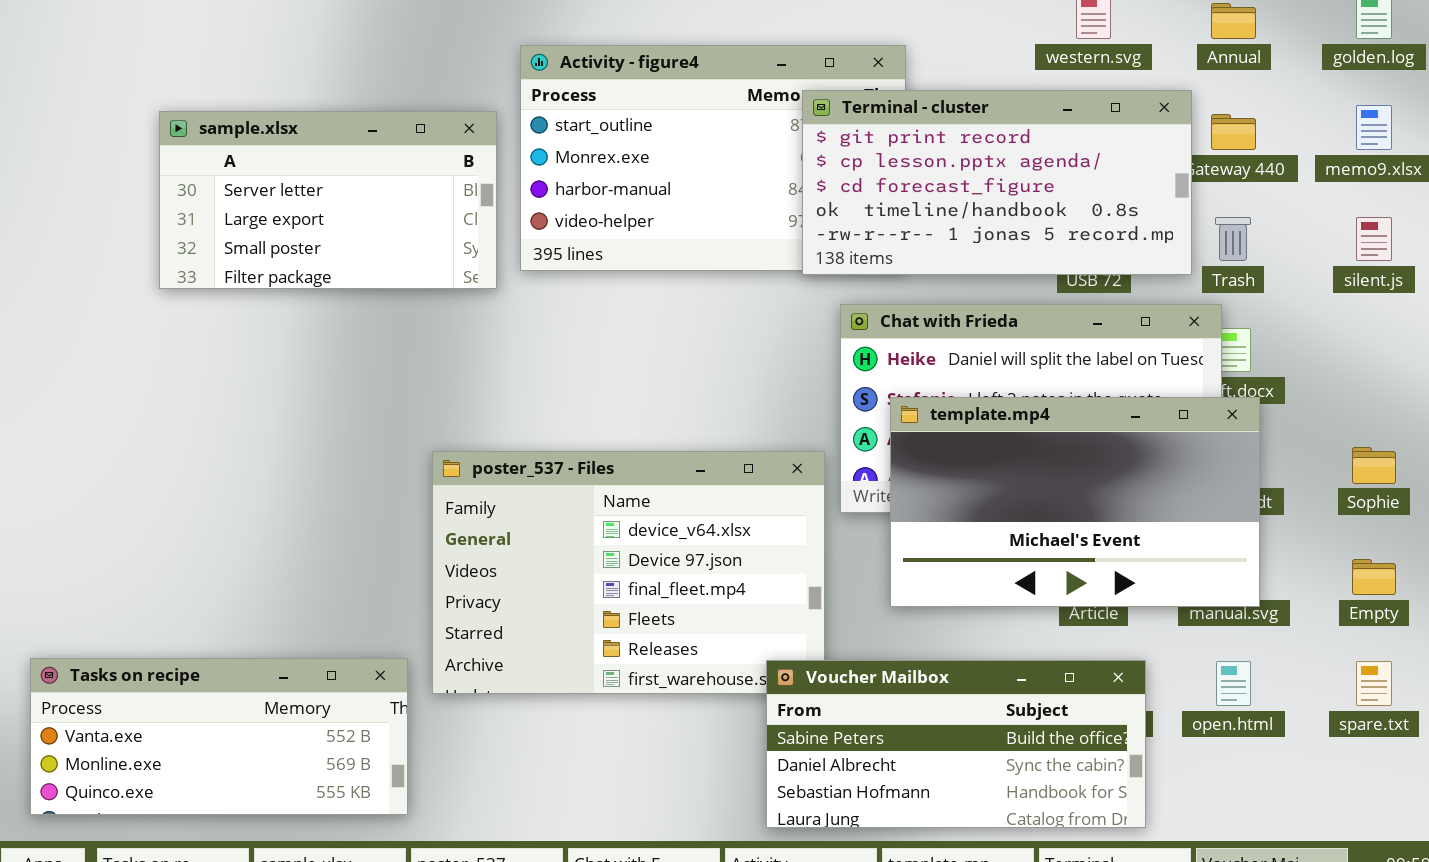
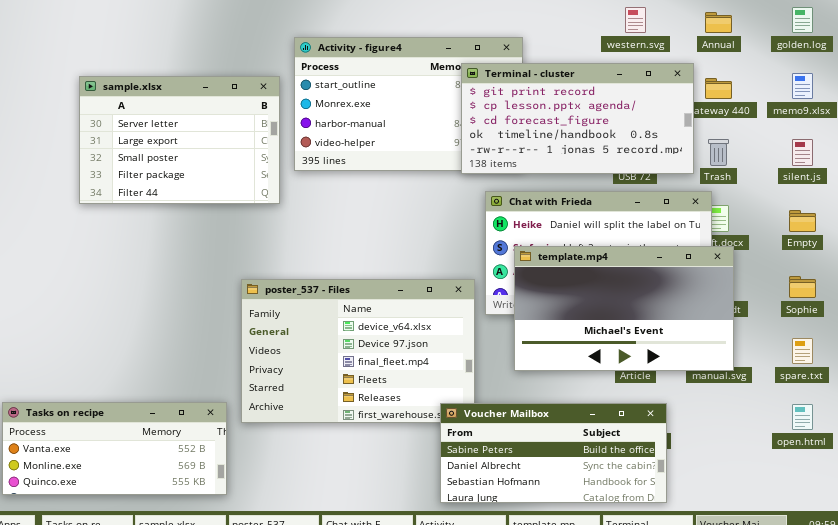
sample.xlsx: [159,111,497,289] -> [79,76,280,204], resized
Empty: [1352,559,1396,595] -> [789,210,816,232], moved
open.html: [1216,661,1251,706] -> [792,404,813,430], moved
spare.txt: [1356,661,1392,706] -> [792,338,813,364], moved

